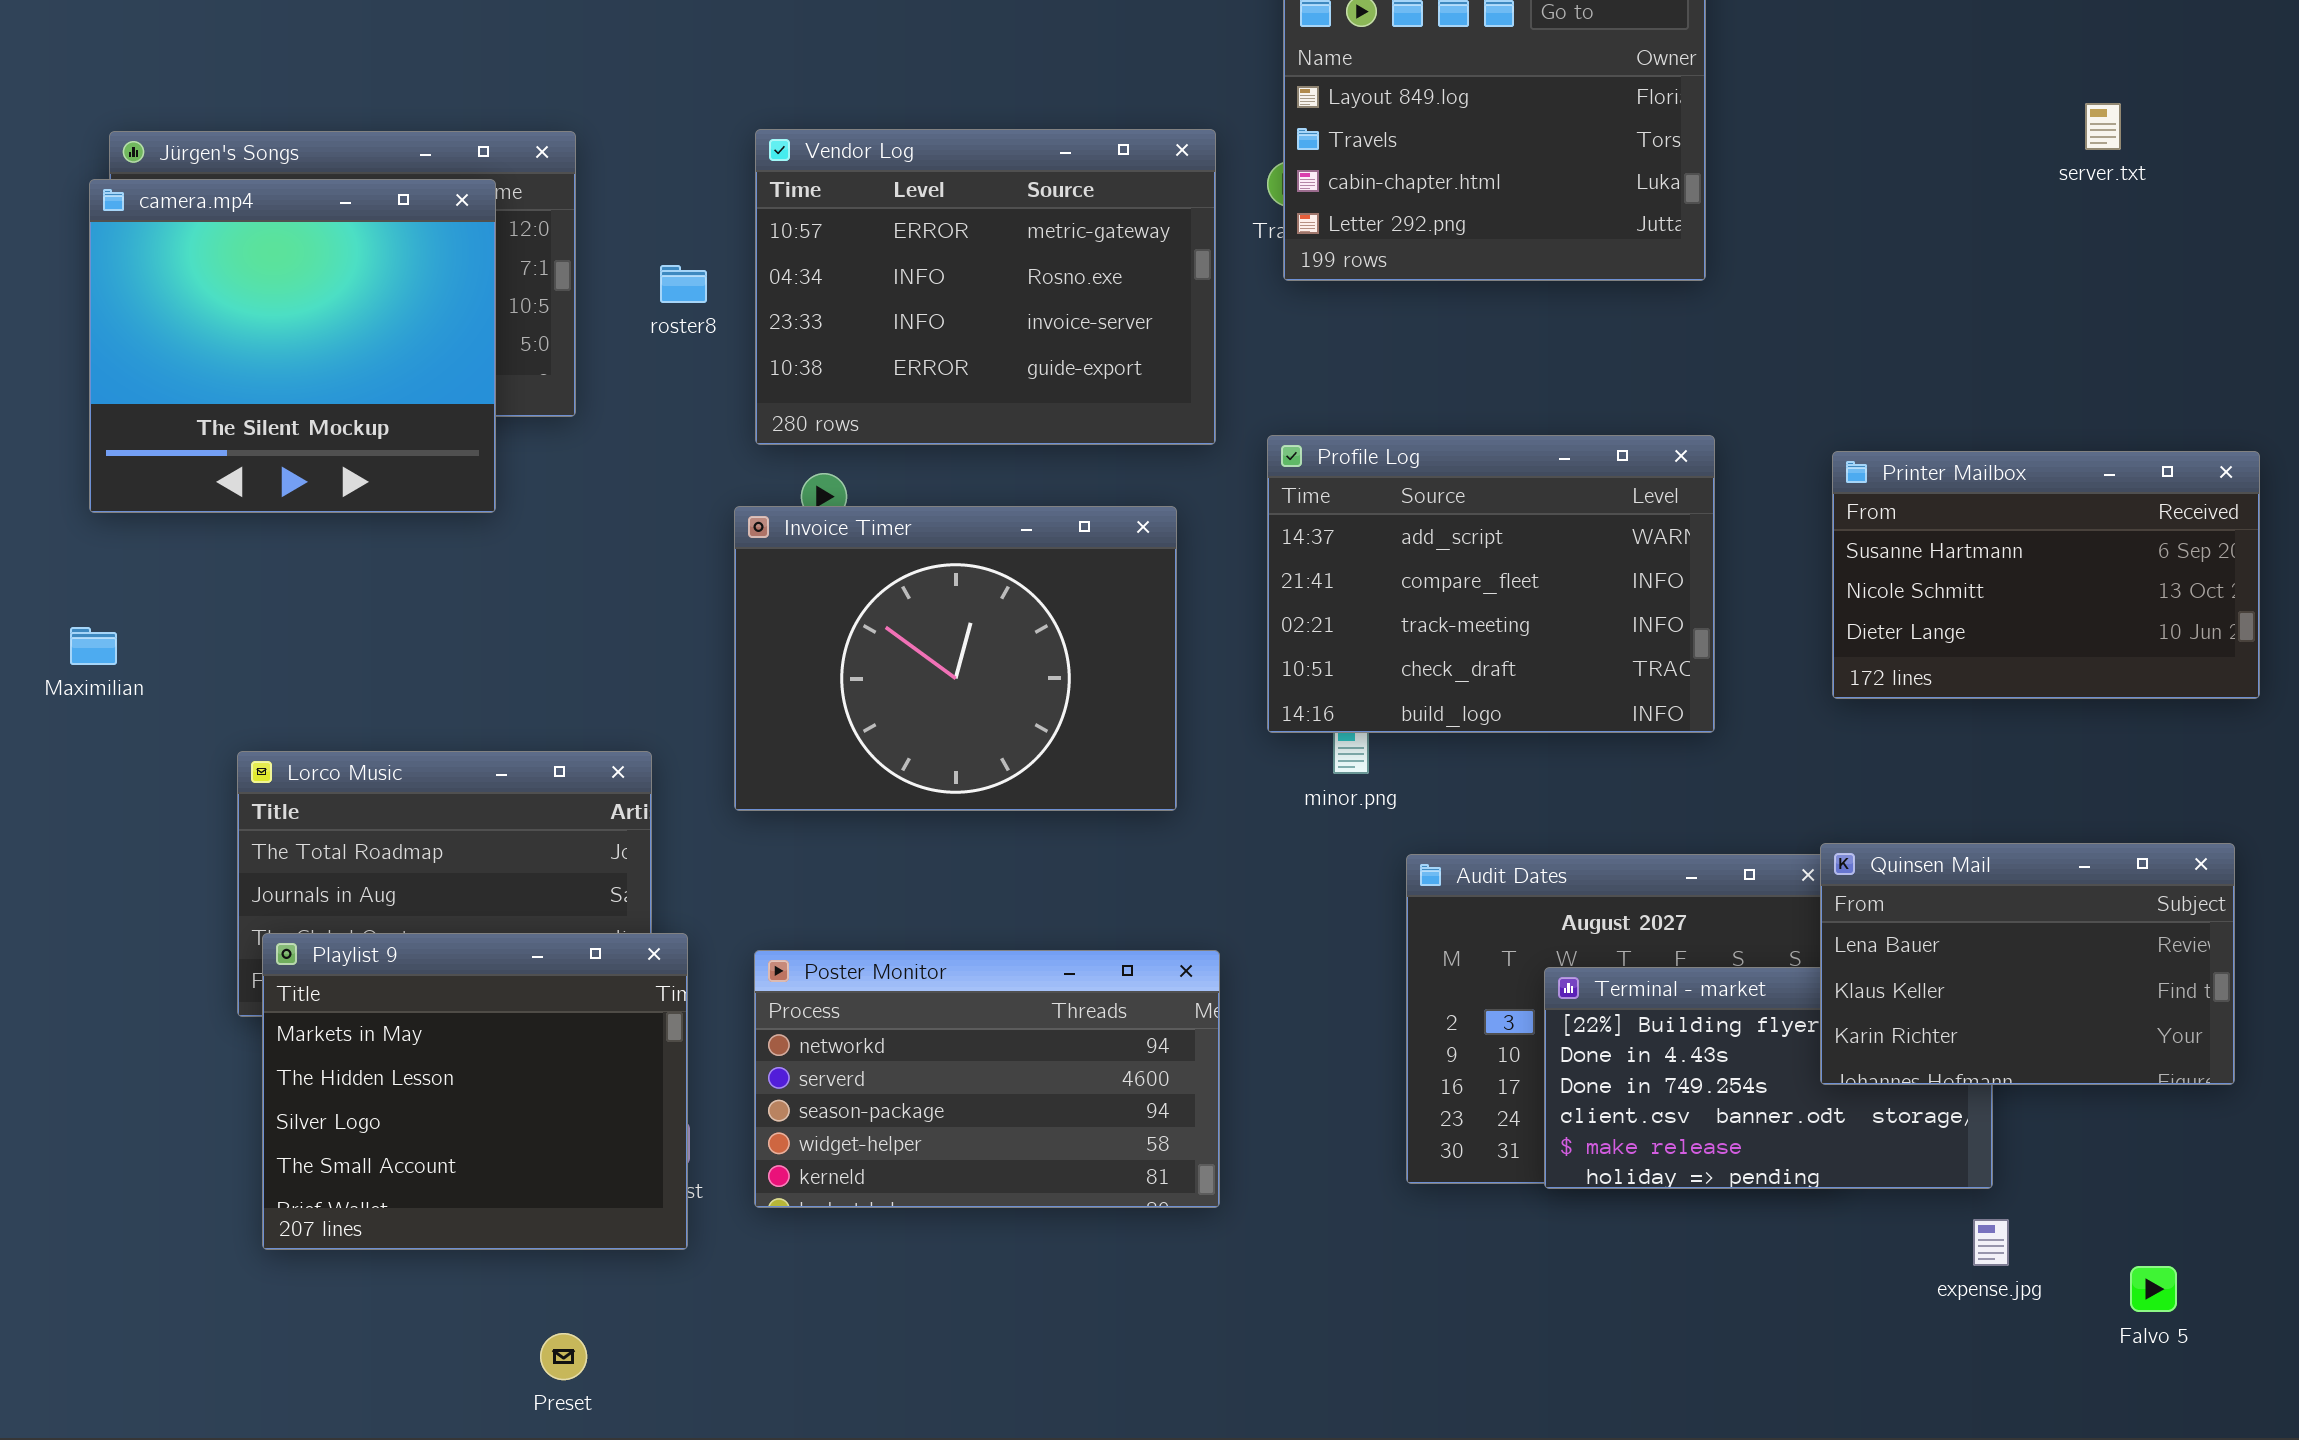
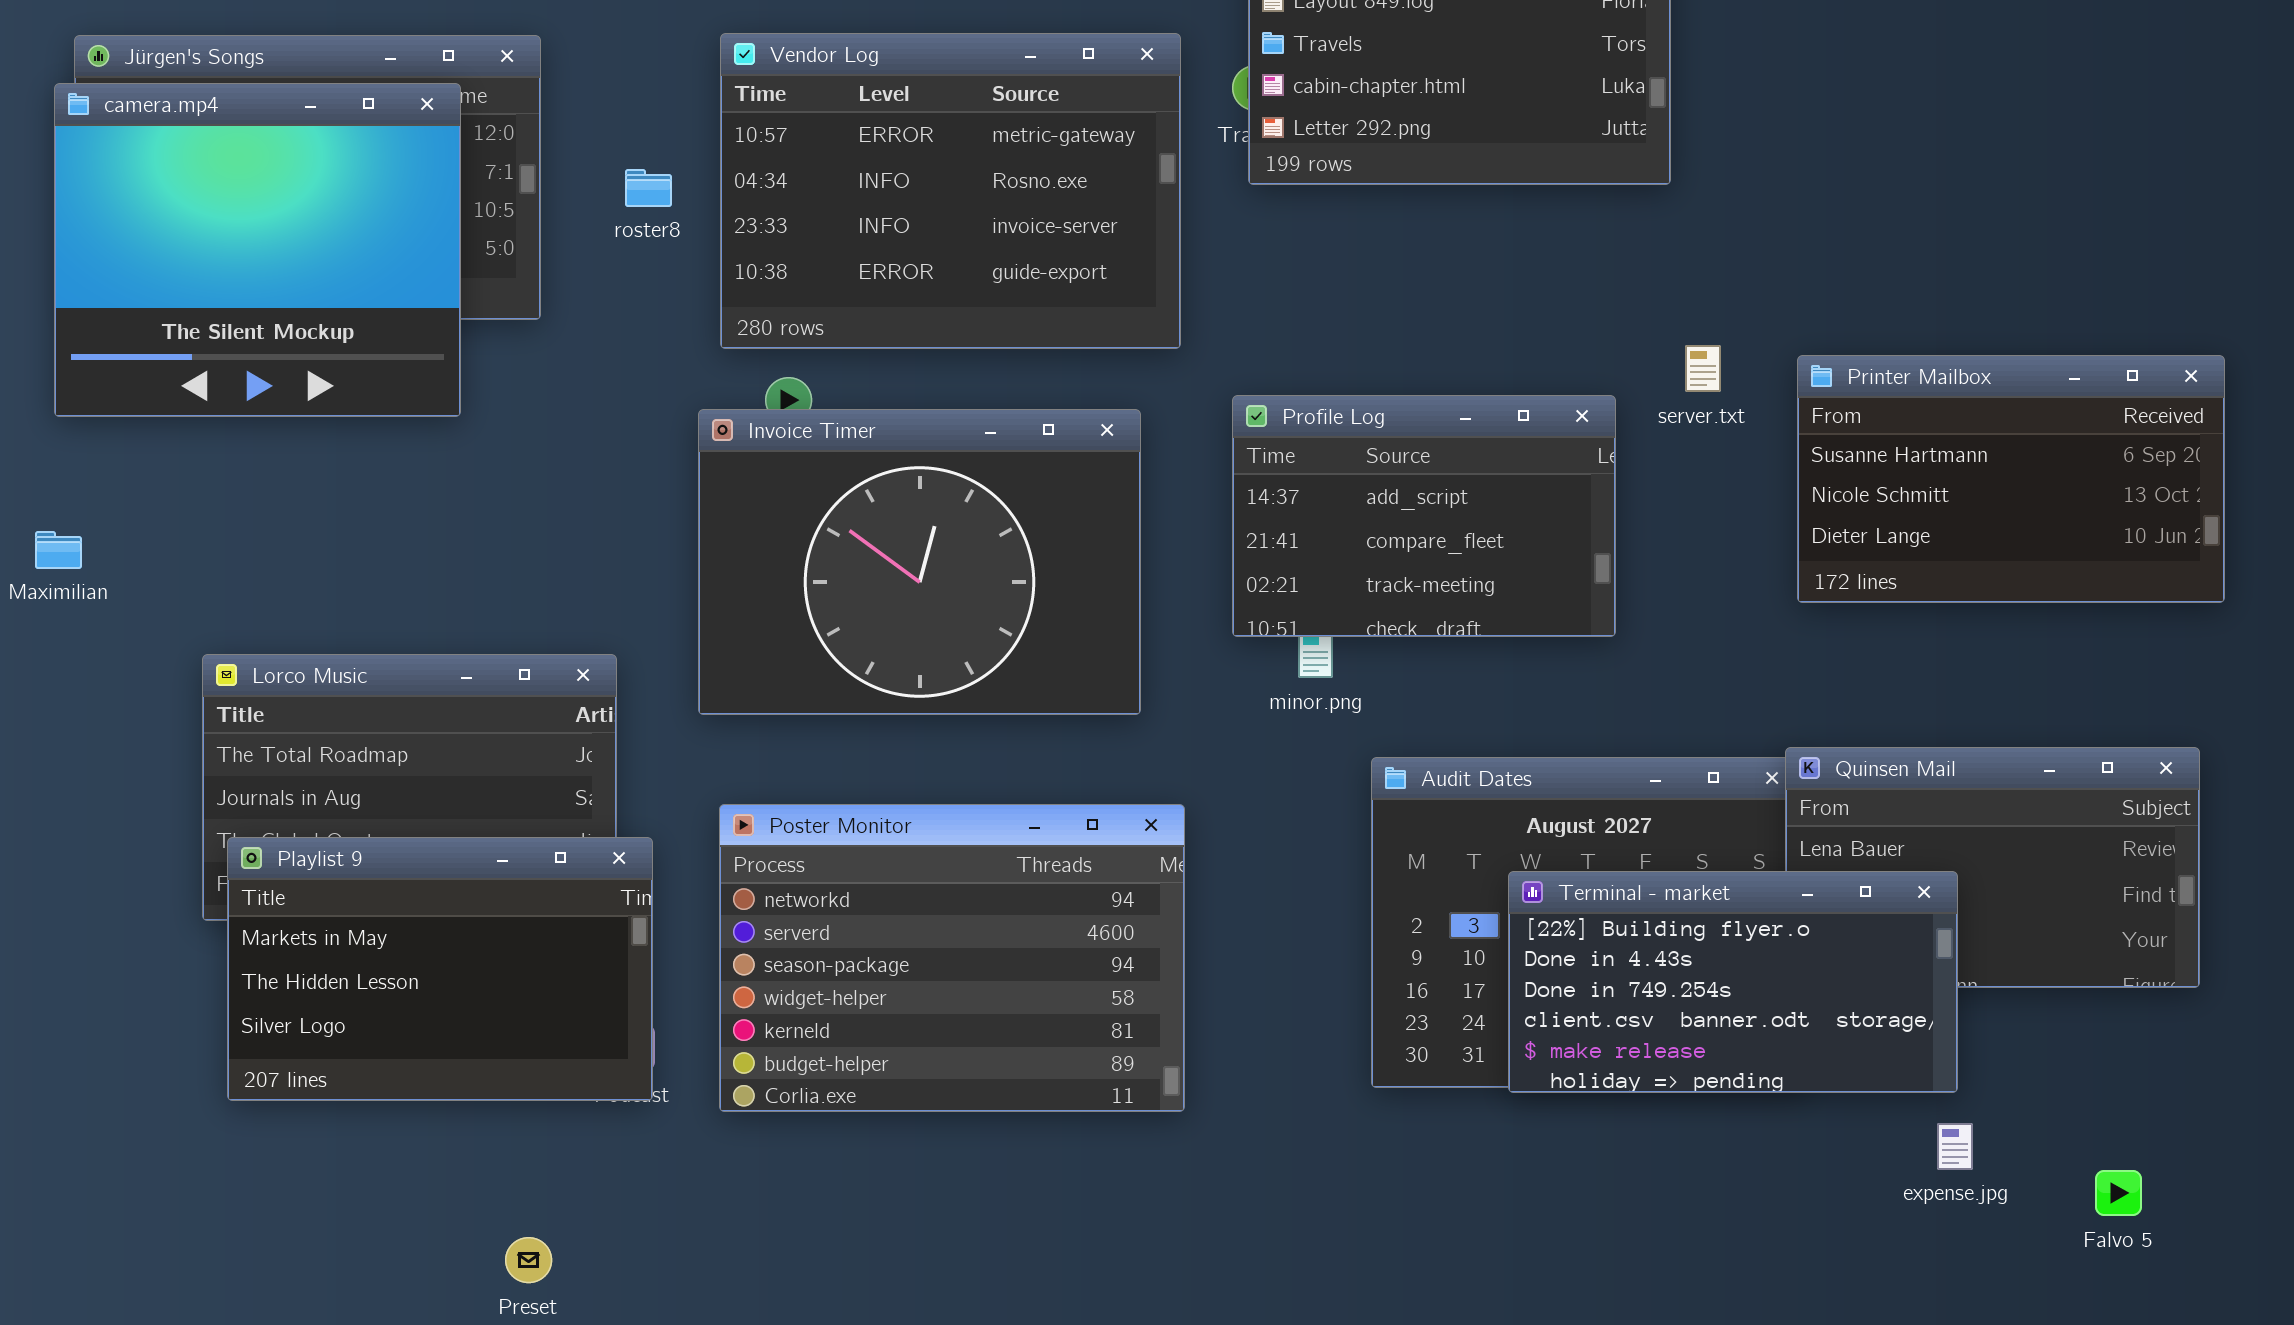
server.txt: [2085,103,2121,150] -> [1685,345,1721,392], moved
Profile Log: [1267,435,1715,733] -> [1232,395,1616,637], resized
Playlist 9: [262,933,688,1250] -> [227,837,653,1101], resized
Poster Monitor: [754,950,1220,1208] -> [719,804,1185,1112], resized
Terminal - market: [1544,967,1993,1189] -> [1508,871,1958,1093], raised

